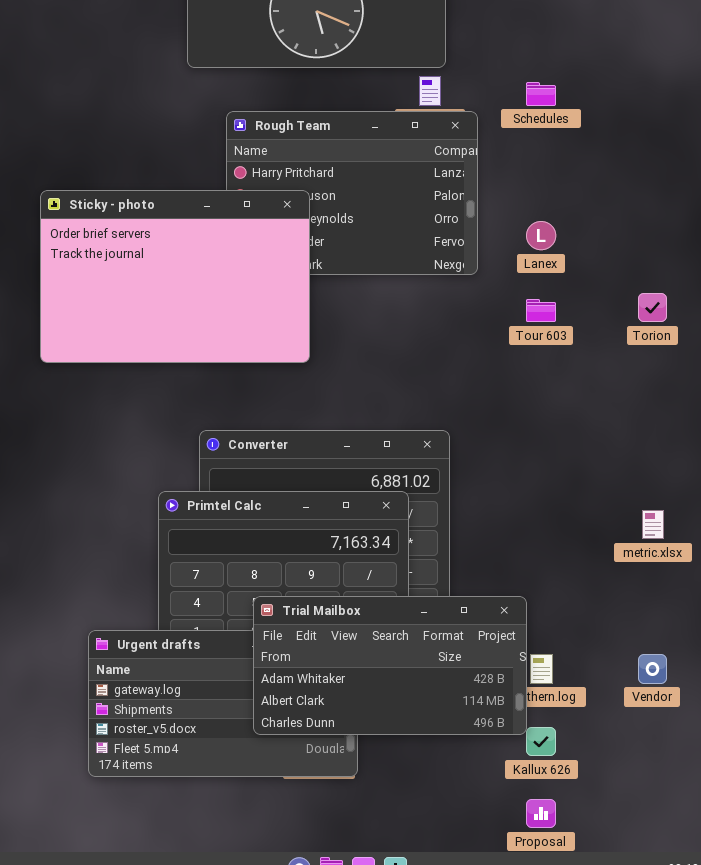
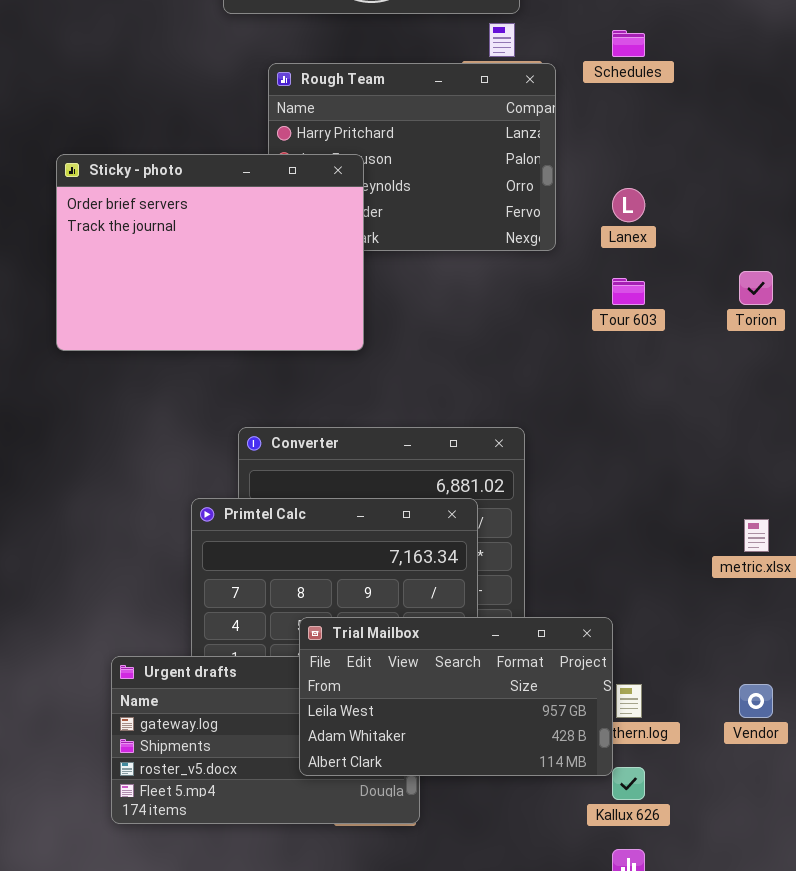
Trial Mailbox: [253,596,527,735] -> [299,617,613,776], scrolled up 1 row

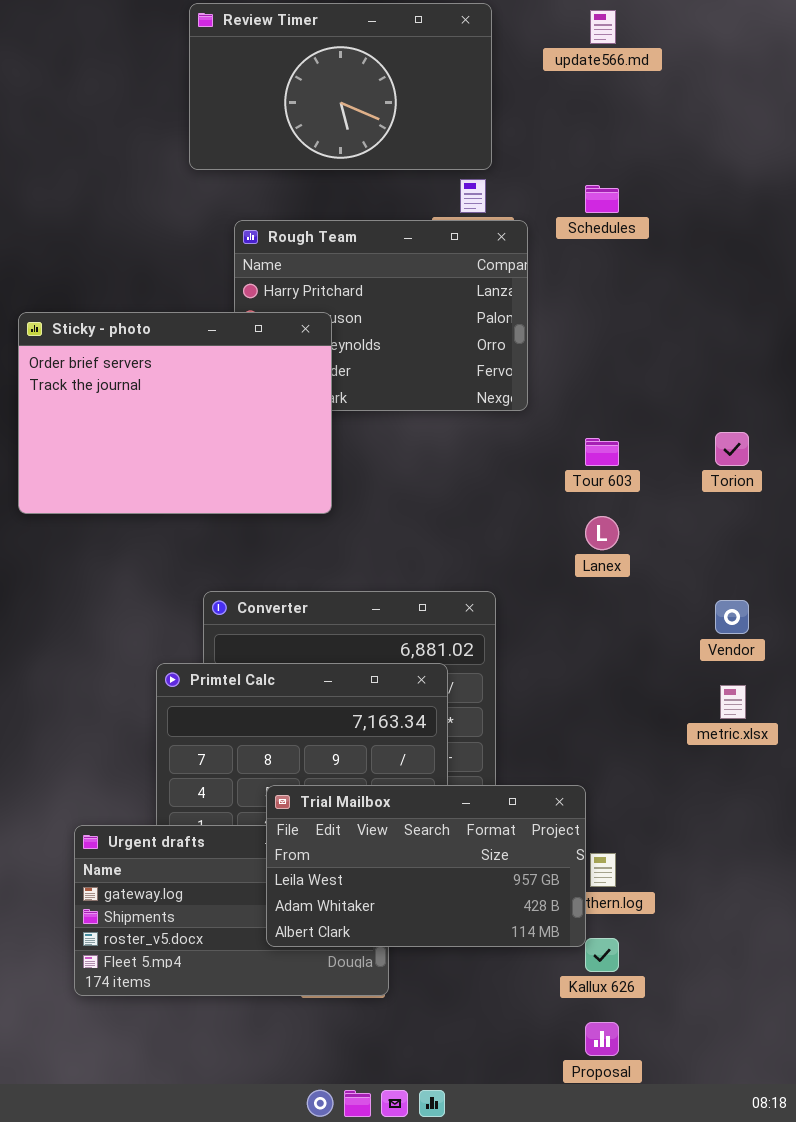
Lanex: [612,188,645,222] -> [585,516,619,550], moved
Vendor: [739,684,773,718] -> [715,600,749,634], moved

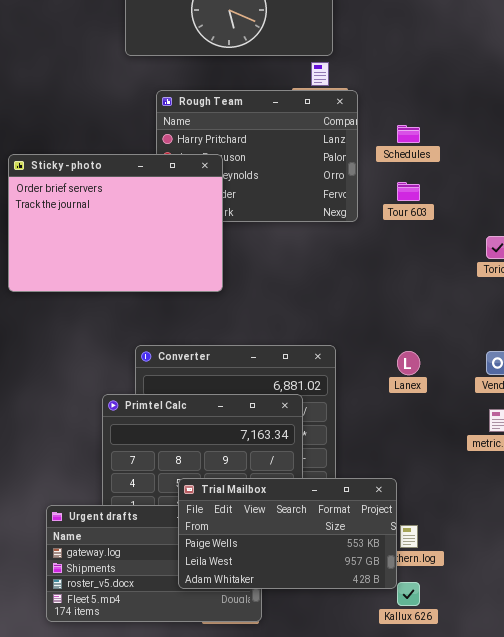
Schedules: [585,185,619,213] -> [397,125,420,143], moved
Tour 603: [585,438,619,466] -> [397,182,420,201], moved
Lanex: [585,516,619,550] -> [397,351,420,375], moved
Trial Mailbox: [266,785,586,947] -> [178,478,397,589], scrolled up 1 row

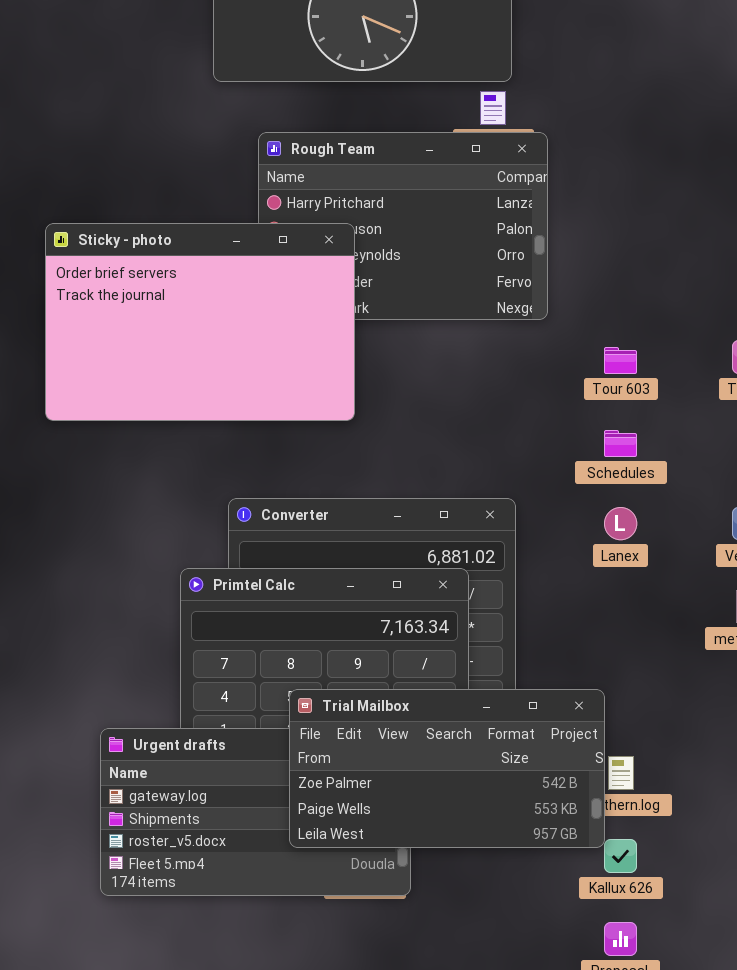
Schedules: [397,125,420,143] -> [604,430,637,457], moved
Tour 603: [397,182,420,201] -> [604,347,637,374], moved
Trial Mailbox: [178,478,397,589] -> [289,689,605,848], scrolled up 1 row

